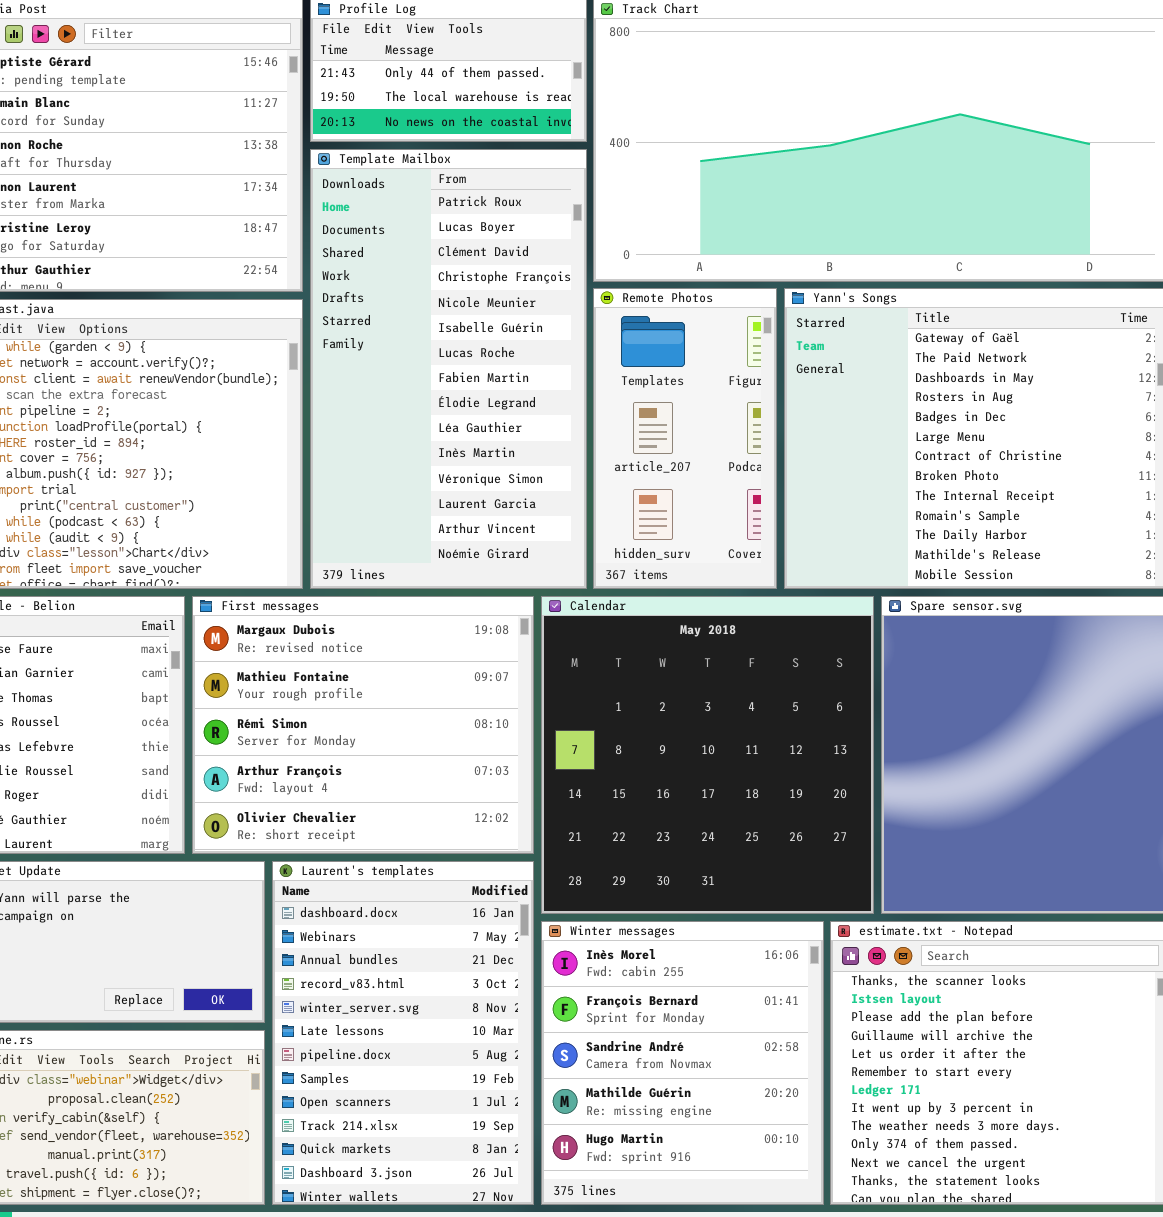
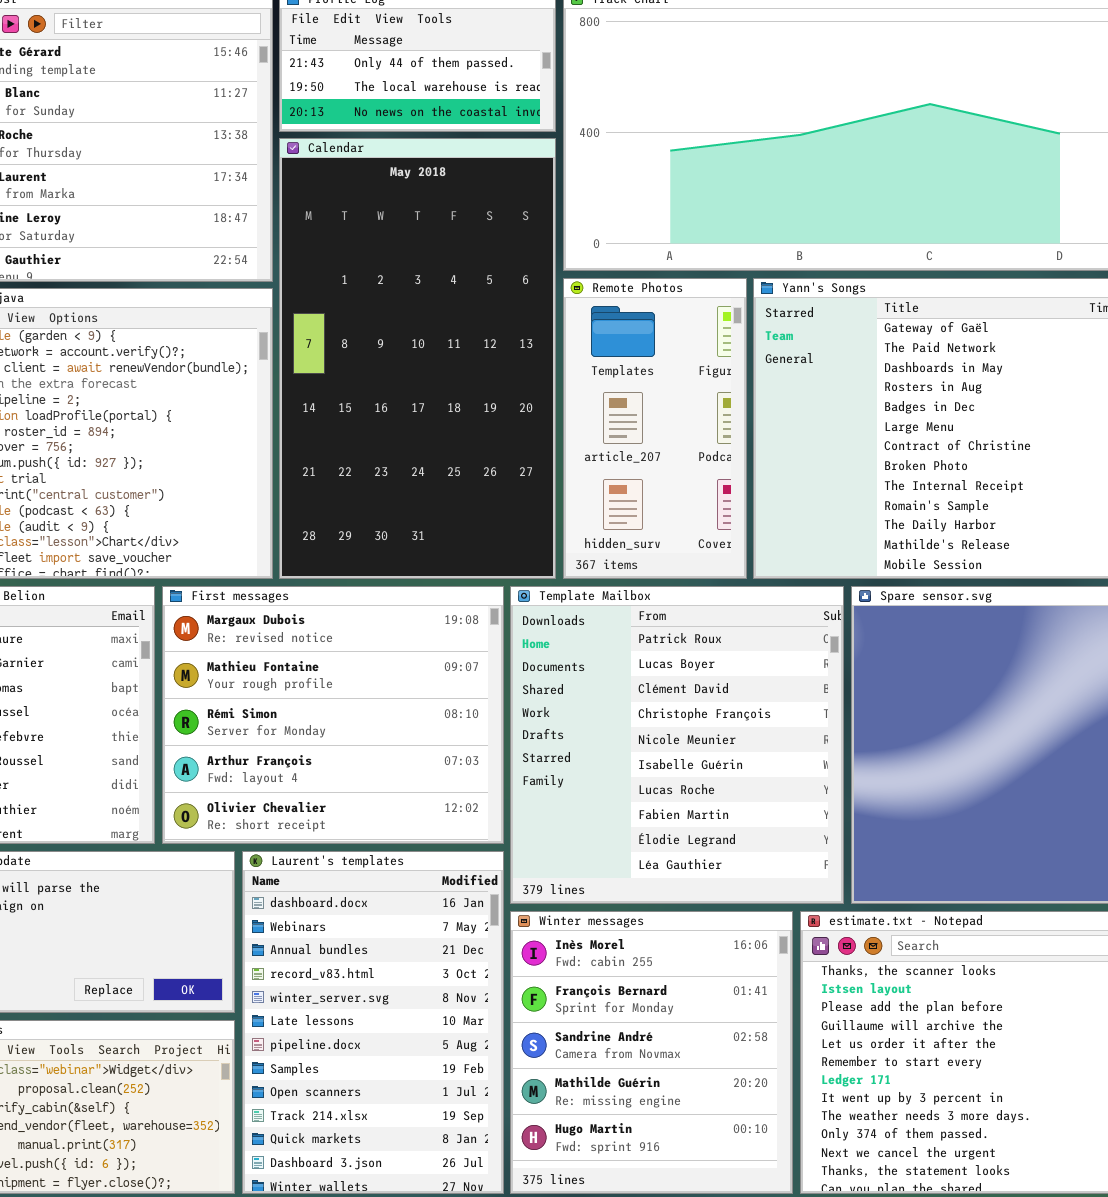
Template Mailbox: [310,149,587,589] -> [510,586,844,904], moved, resized
Calendar: [541,596,874,914] -> [279,138,556,579], moved, resized

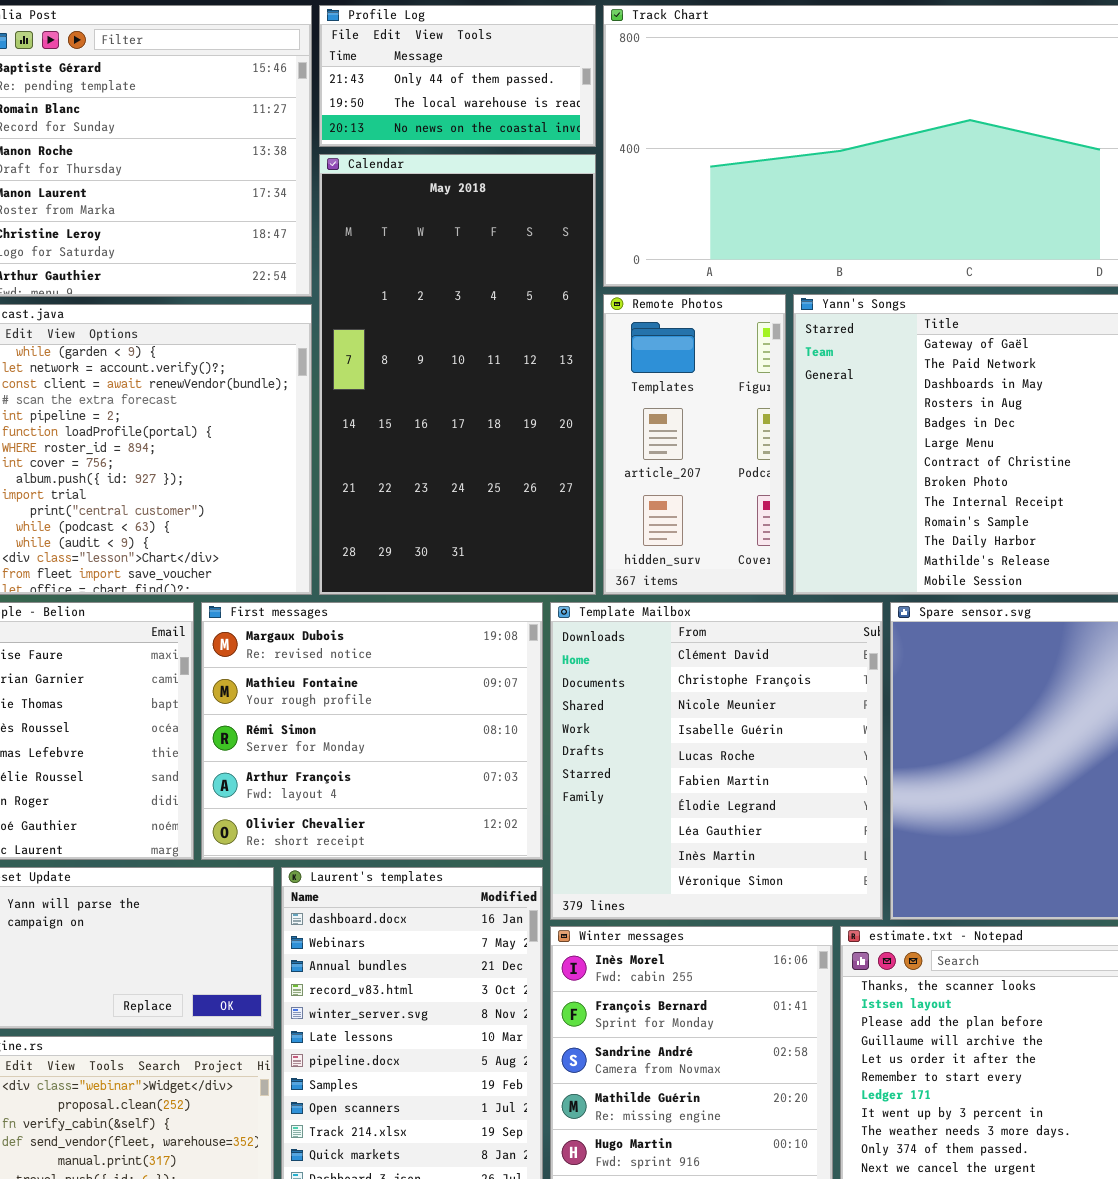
Template Mailbox: [510,586,844,904] -> [550,602,883,920], scrolled down 2 rows

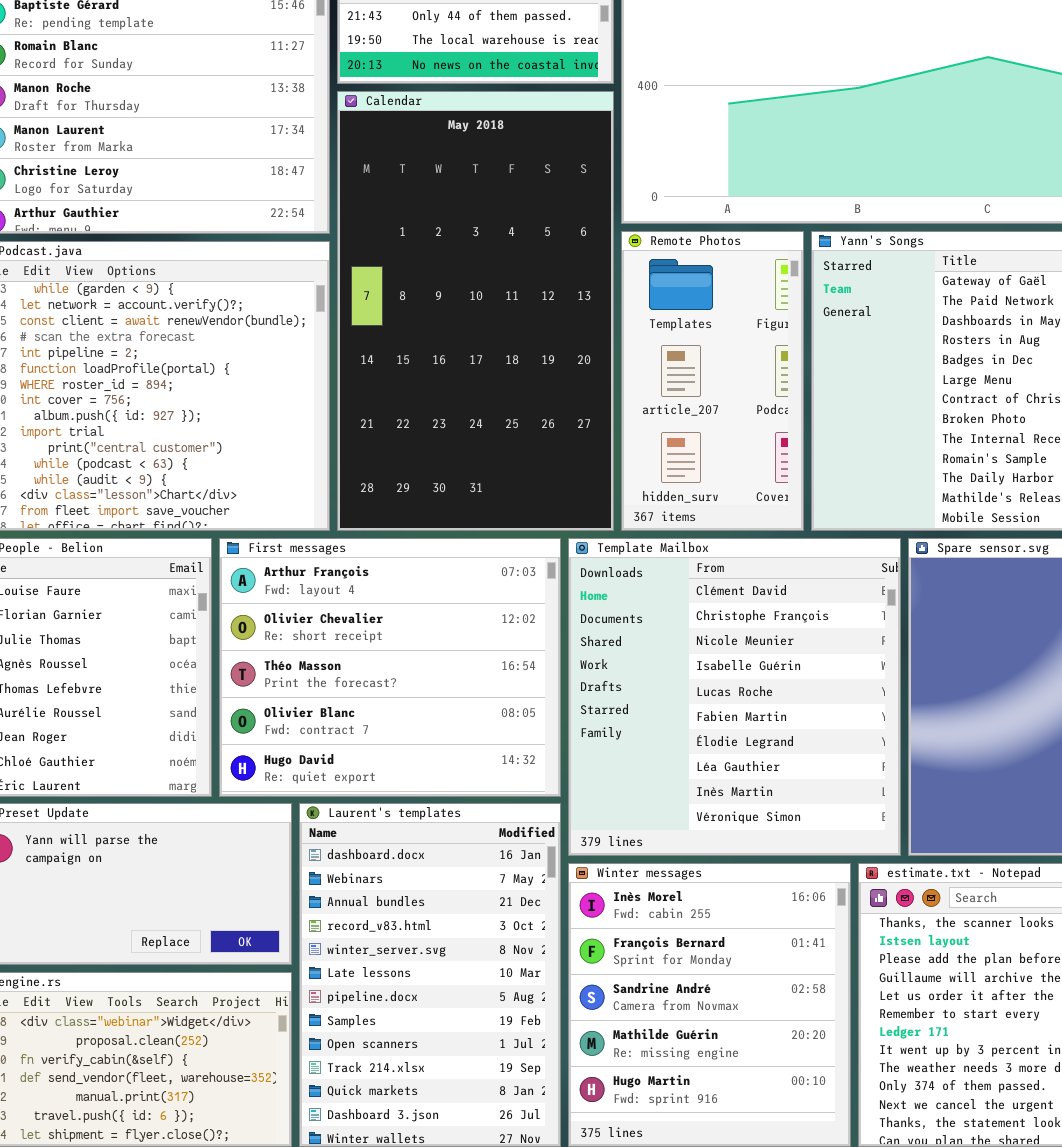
First messages: [201,602,543,860] -> [219,538,561,797], scrolled down 3 rows

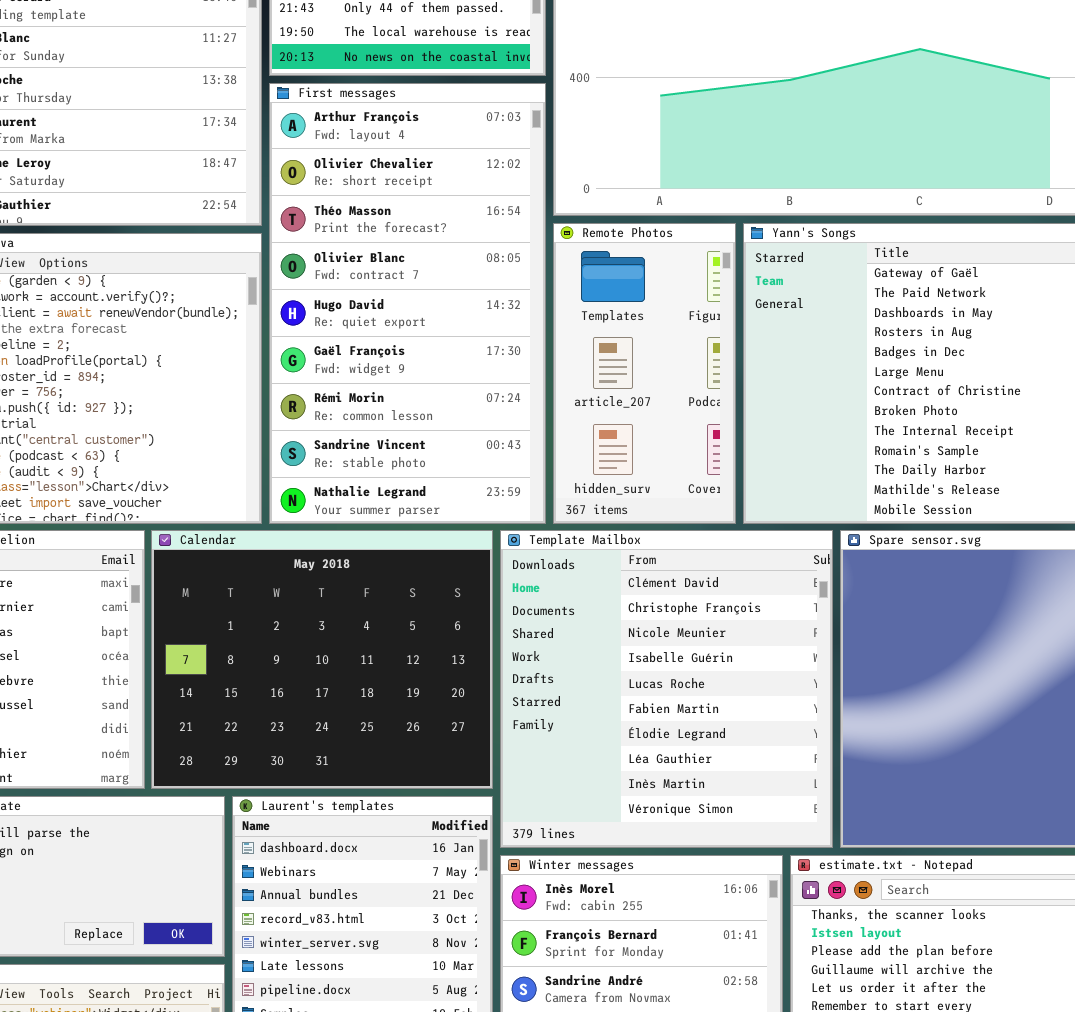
Calendar: [337,91,614,531] -> [151,530,493,789], moved, resized
First messages: [219,538,561,797] -> [269,83,546,524], moved, resized

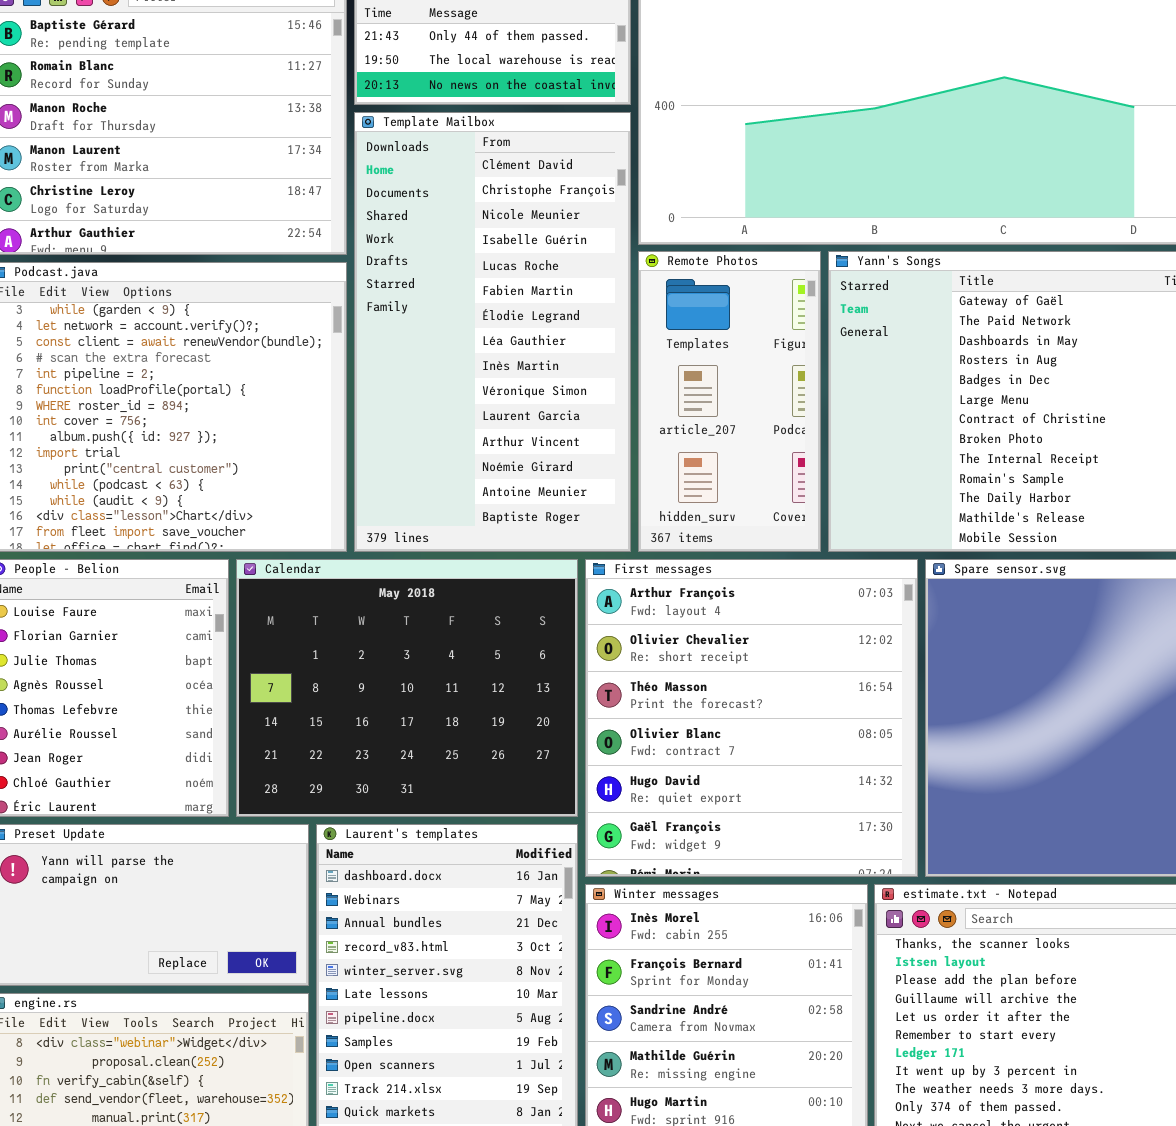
First messages: [269,83,546,524] -> [585,559,918,877], moved, resized
Template Mailbox: [500,530,833,848] -> [354,112,631,552], moved, resized

